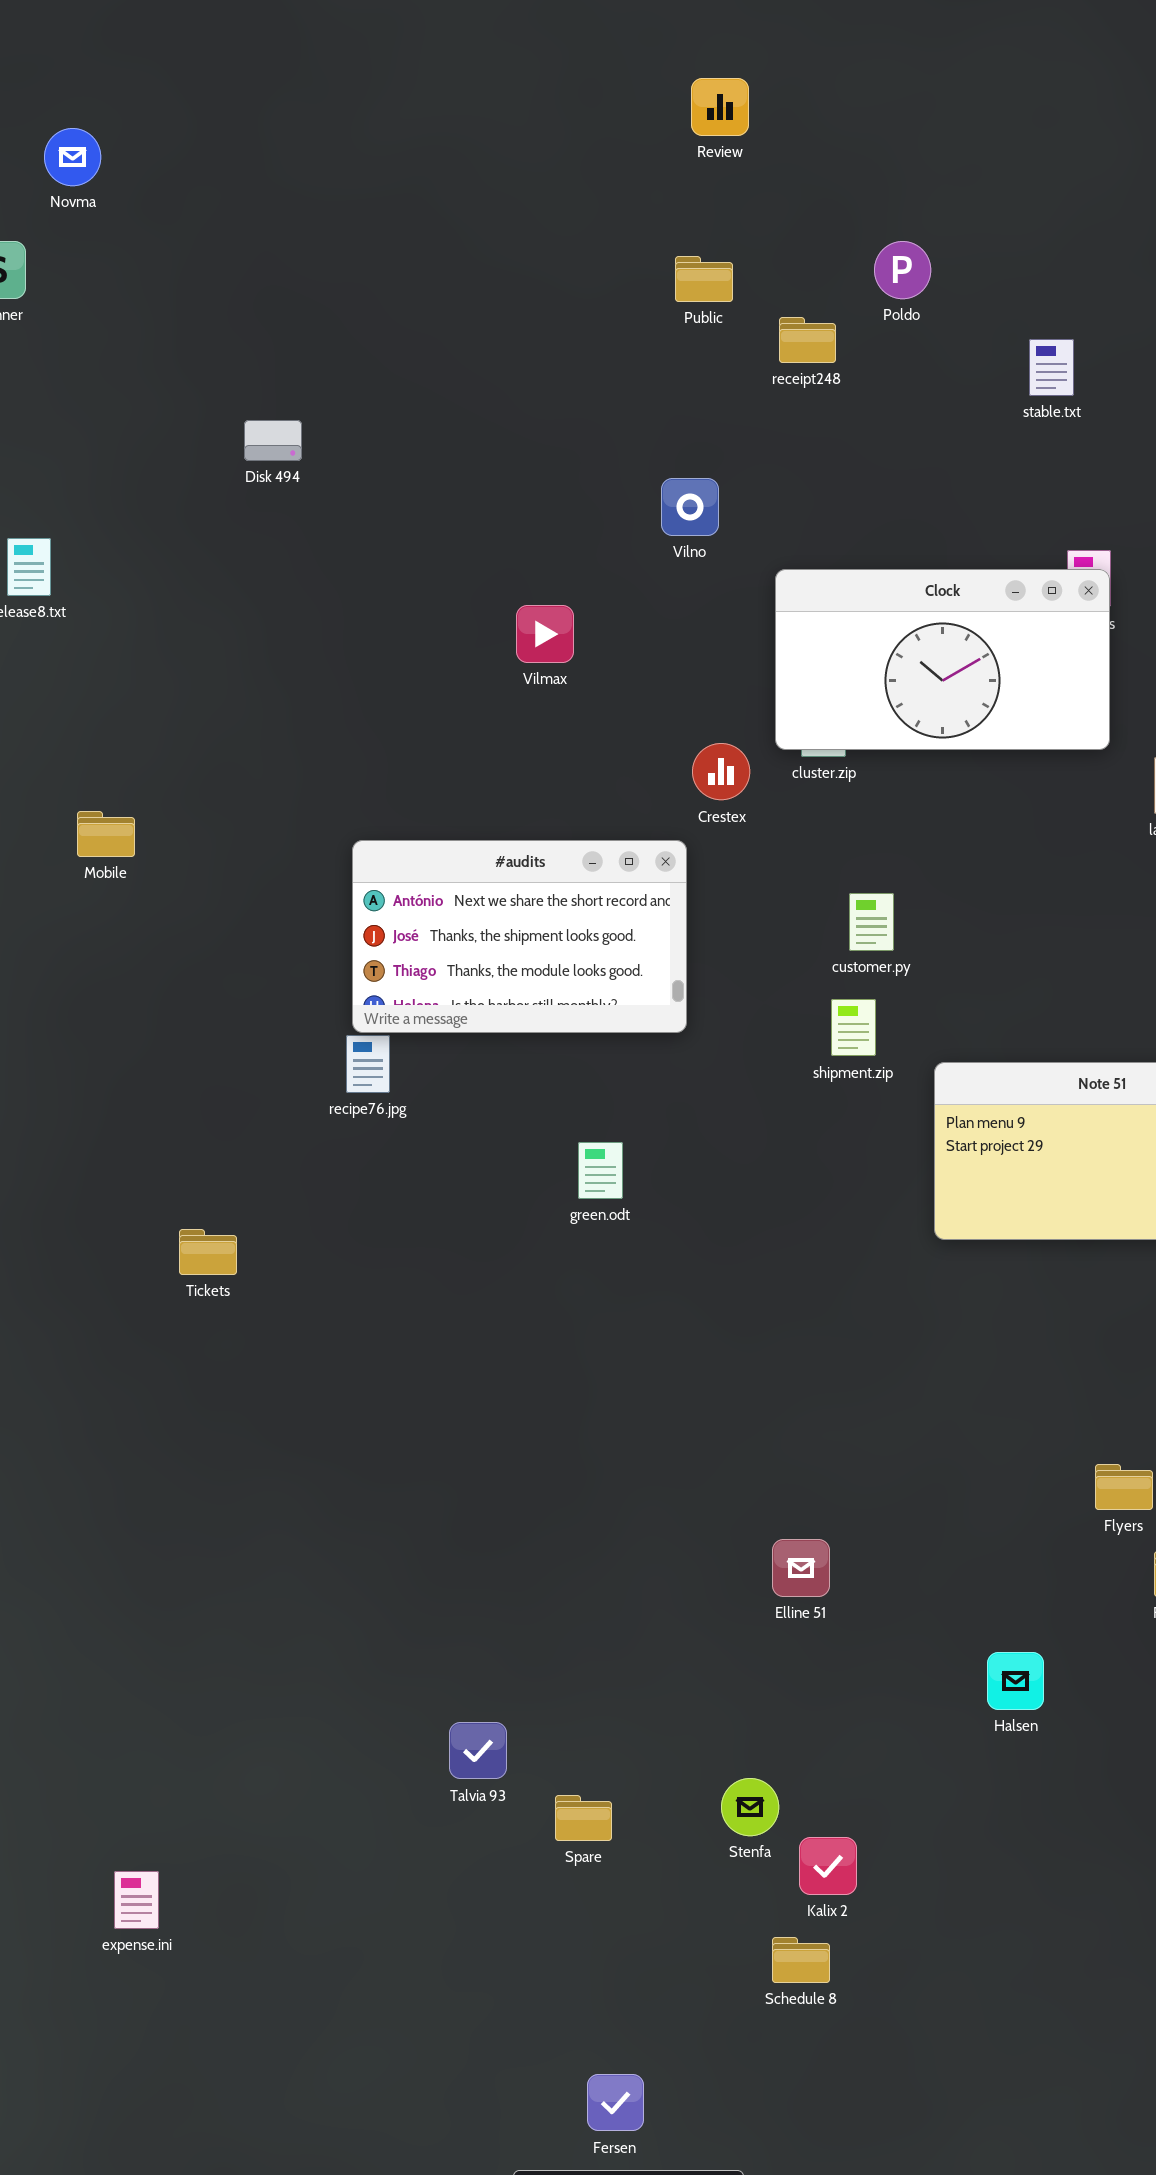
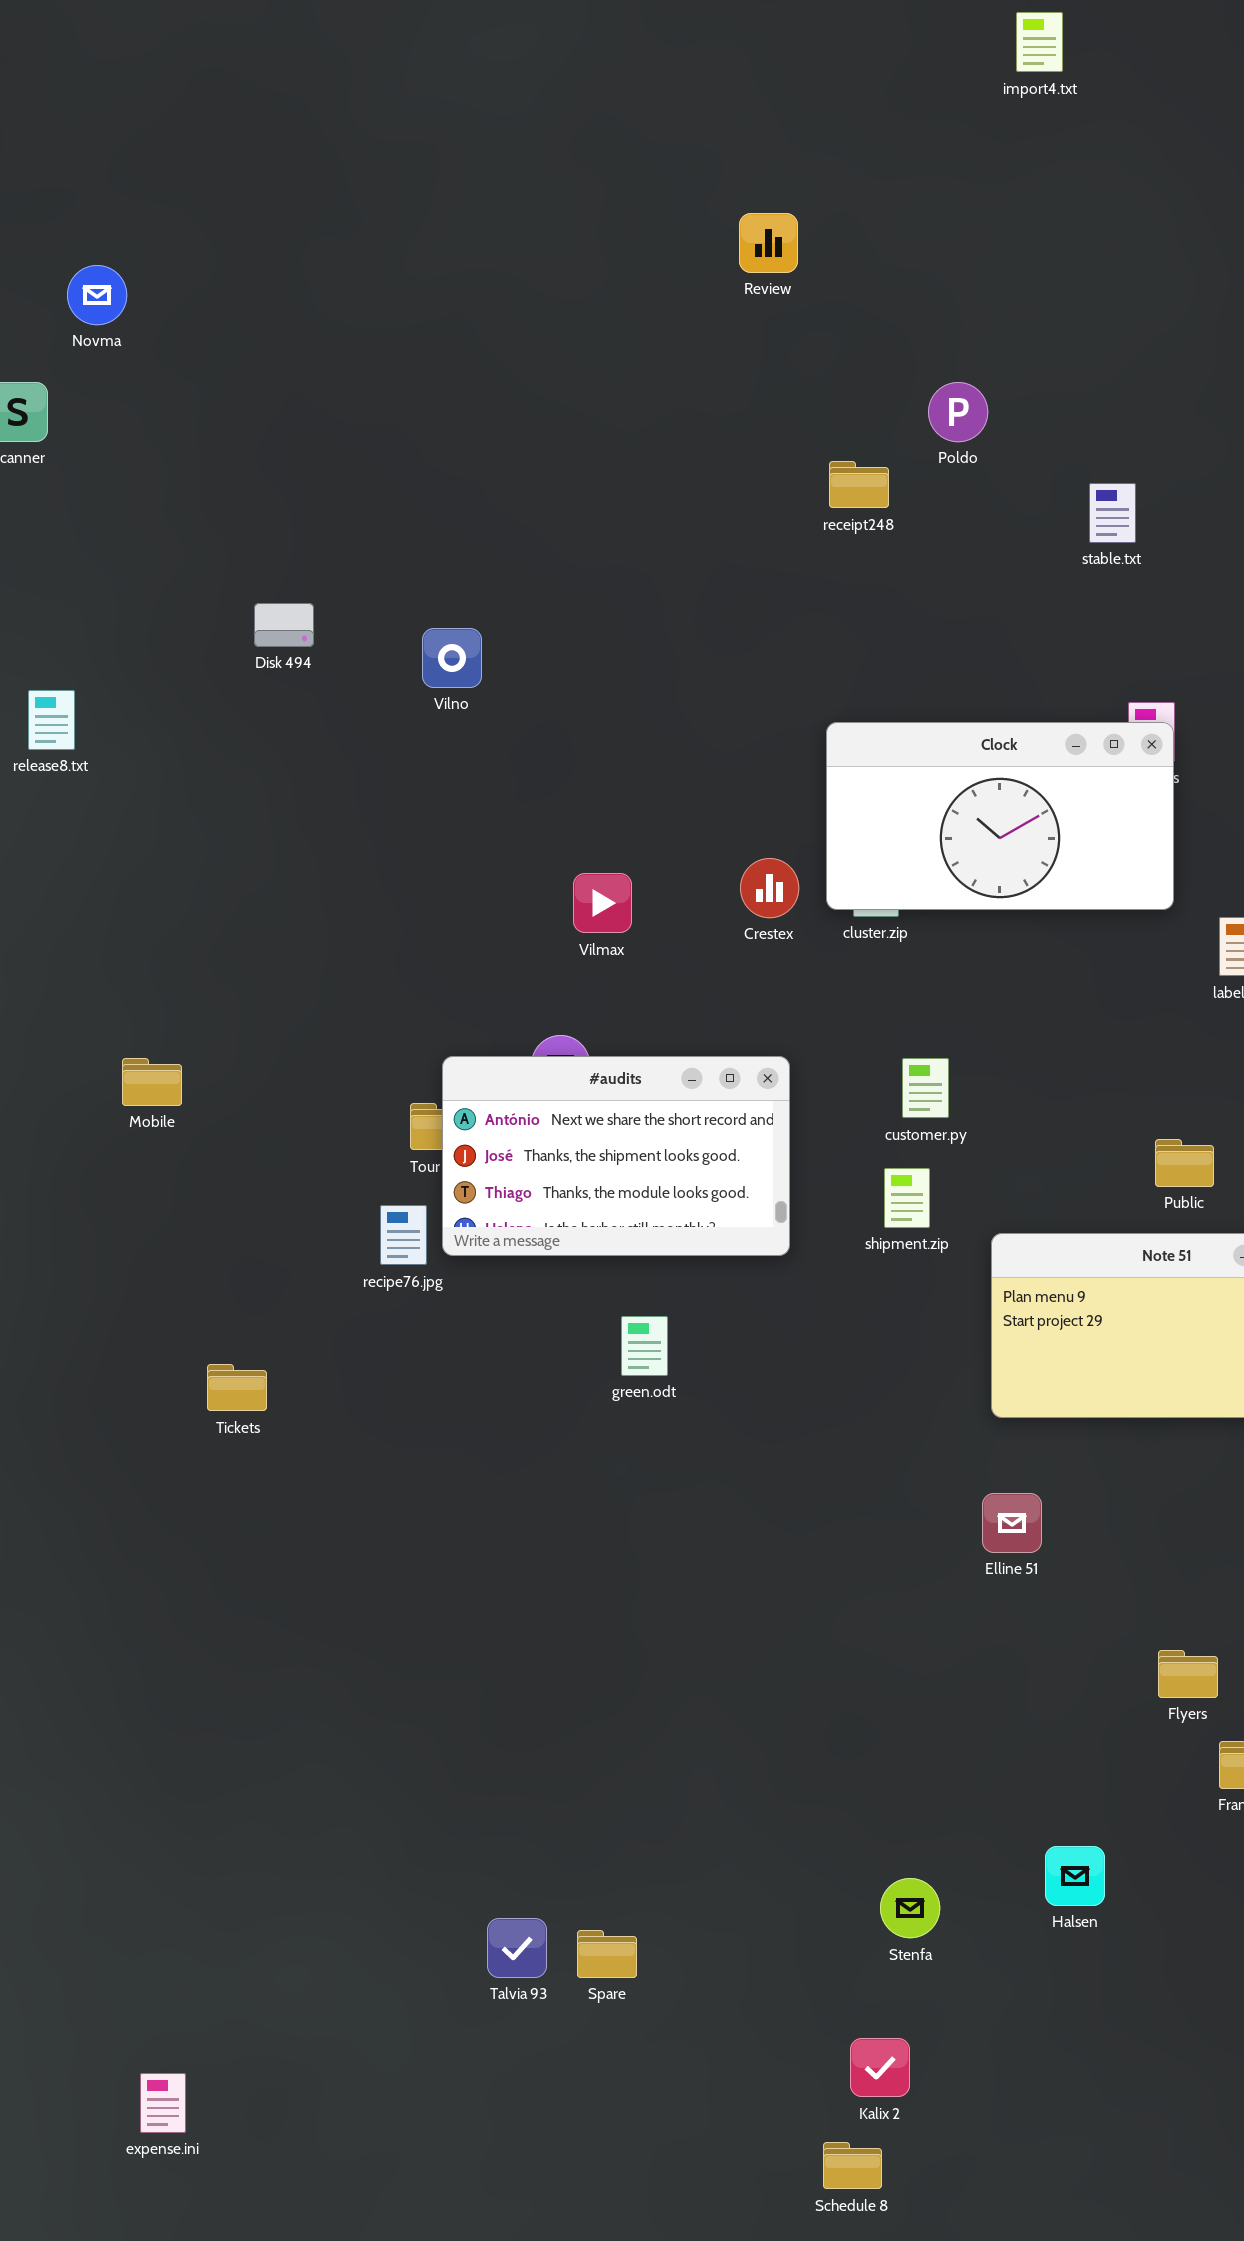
Public: [675,256,733,302] -> [1155,1139,1214,1187], moved
Disk 494: [244,420,302,461] -> [254,603,314,647], moved
Vilno: [661,478,719,536] -> [422,628,482,688], moved
Vilmax: [516,605,574,663] -> [573,873,632,933], moved
Crestex: [692,743,750,800] -> [740,858,799,918], moved
Mobile: [77,811,135,857] -> [122,1058,182,1106], moved
#audits: [352,840,687,1033] -> [442,1056,790,1256], moved
Tickets: [179,1229,237,1275] -> [207,1364,267,1411], moved
Elline 51: [772,1539,830,1597] -> [982,1493,1042,1553], moved
Stenfa: [721,1778,779,1836] -> [880,1878,940,1938], moved
Spare: [555,1795,612,1841] -> [577,1930,637,1978], moved

